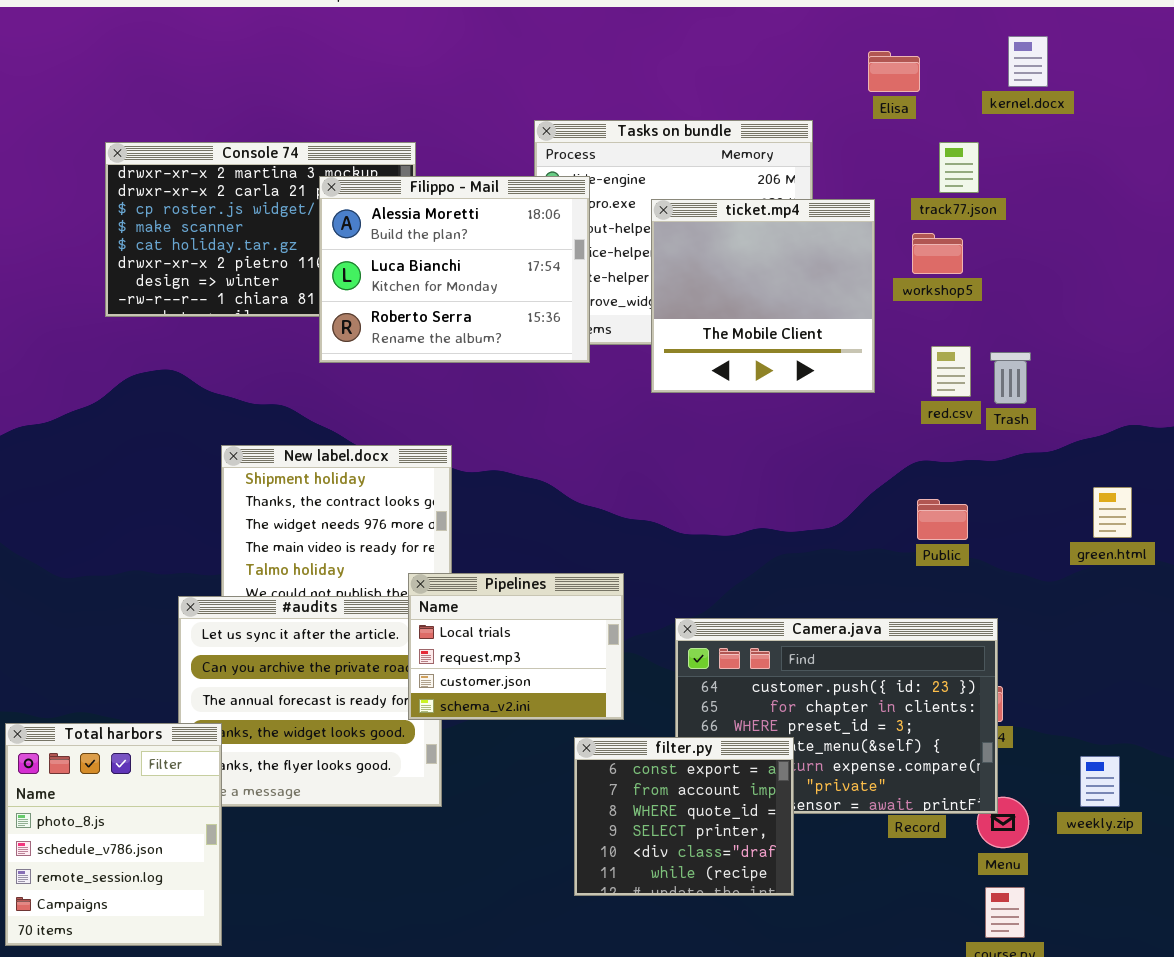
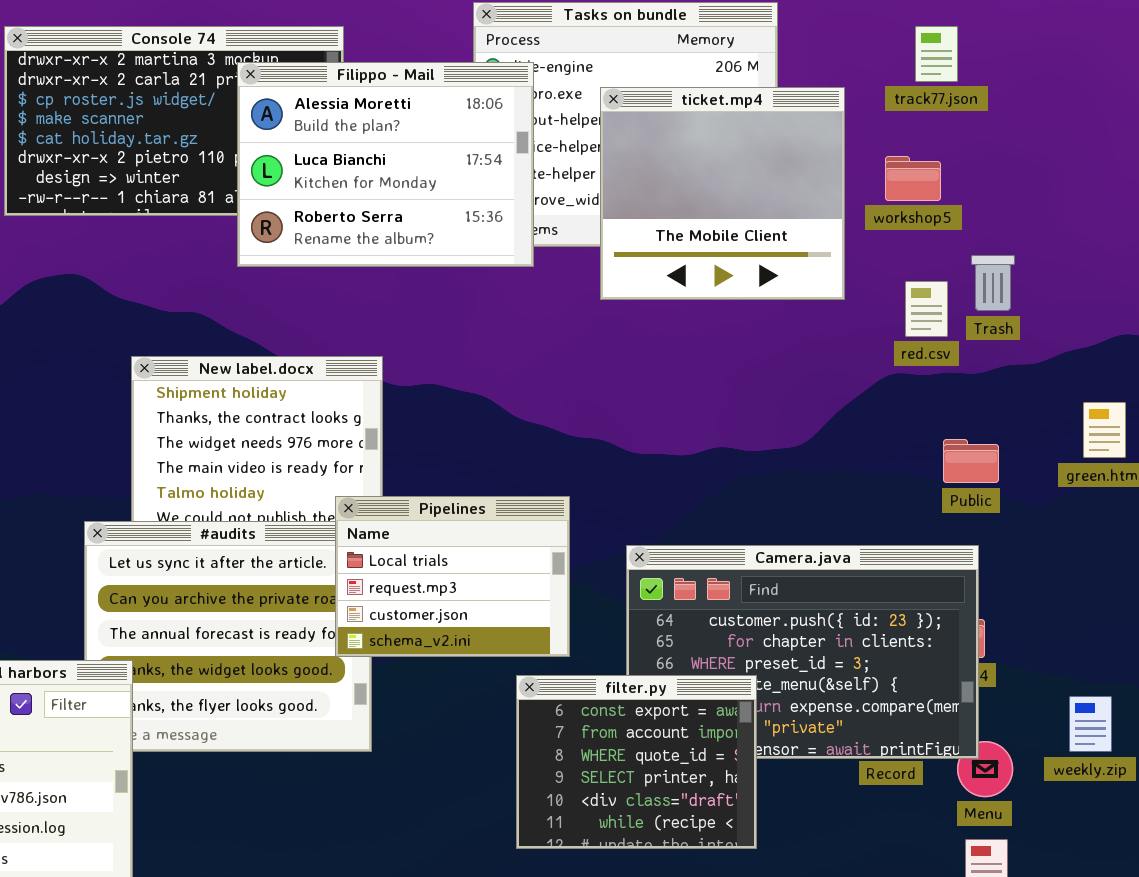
workshop5: [912,233,963,274] -> [885,156,941,201], moved
red.csv: [931,346,971,397] -> [905,281,948,337], moved
Public: [917,499,968,540] -> [943,439,999,483], moved

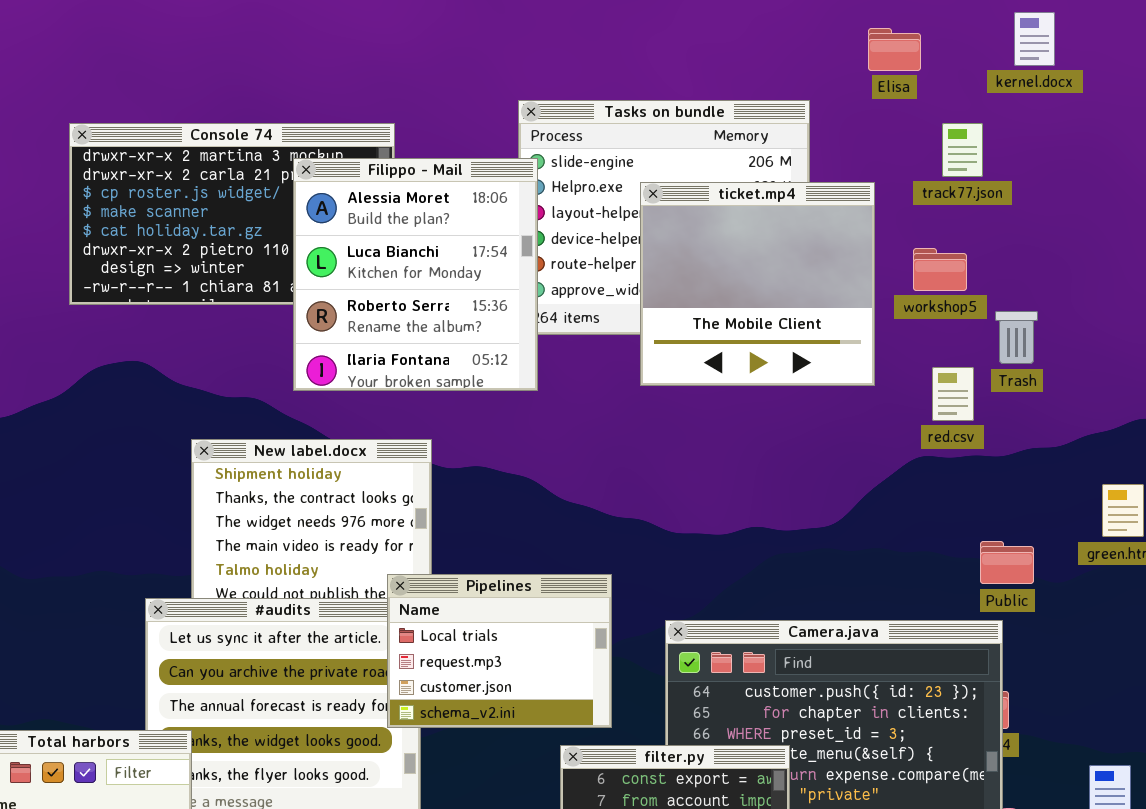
Filippo - Mail: [237,62,534,267] -> [293,158,538,391], resized
Trash: [971,255,1015,311] -> [995,311,1038,364], moved
Public: [943,439,999,483] -> [980,541,1034,584], moved

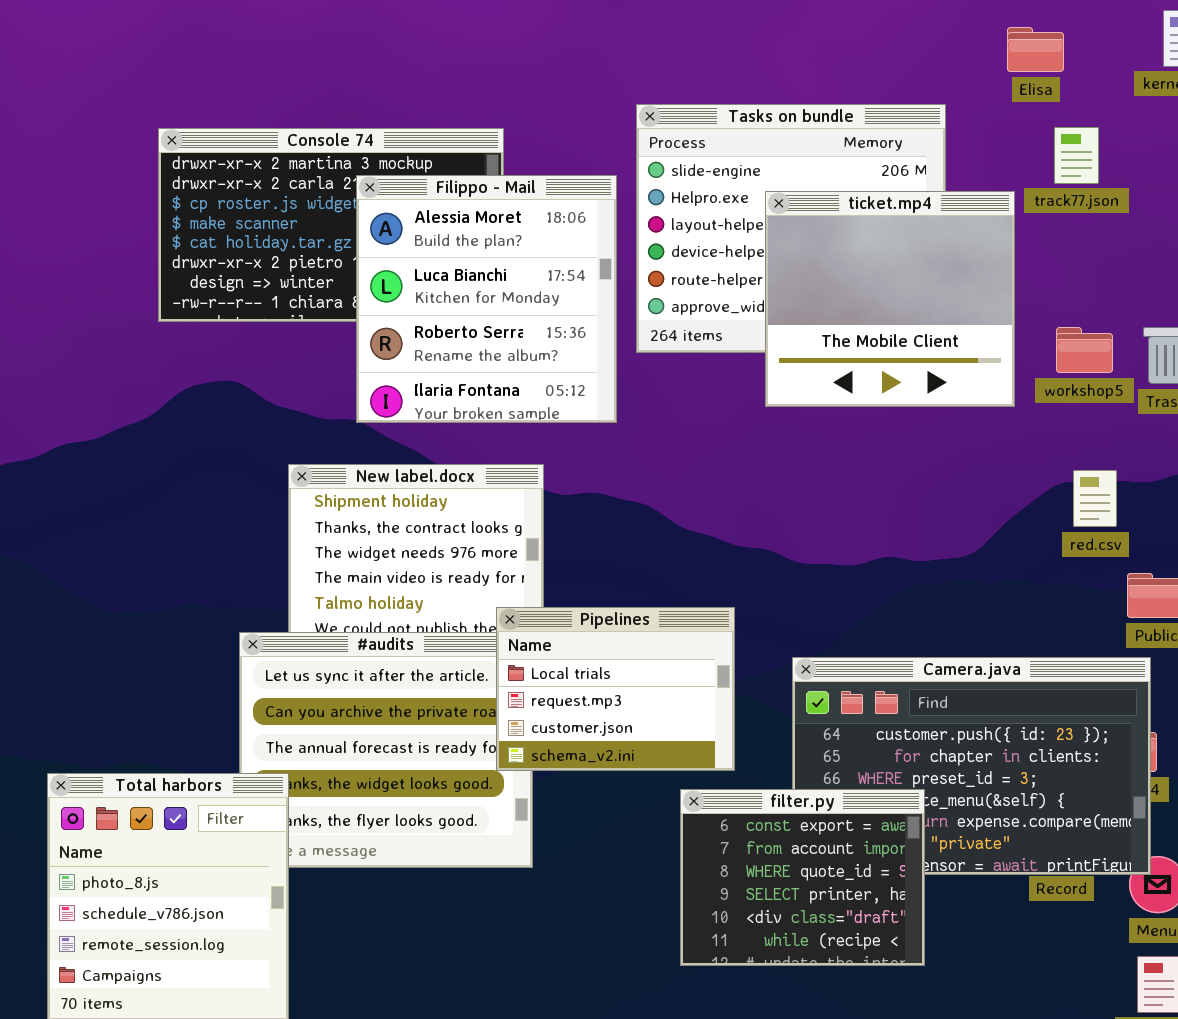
track77.json: [942,123,983,177] -> [1054,127,1099,184], moved
Filippo - Mail: [293,158,538,391] -> [356,175,617,423], moved
workshop5: [913,248,967,291] -> [1056,327,1113,373], moved
red.csv: [932,367,974,421] -> [1073,470,1117,527], moved

